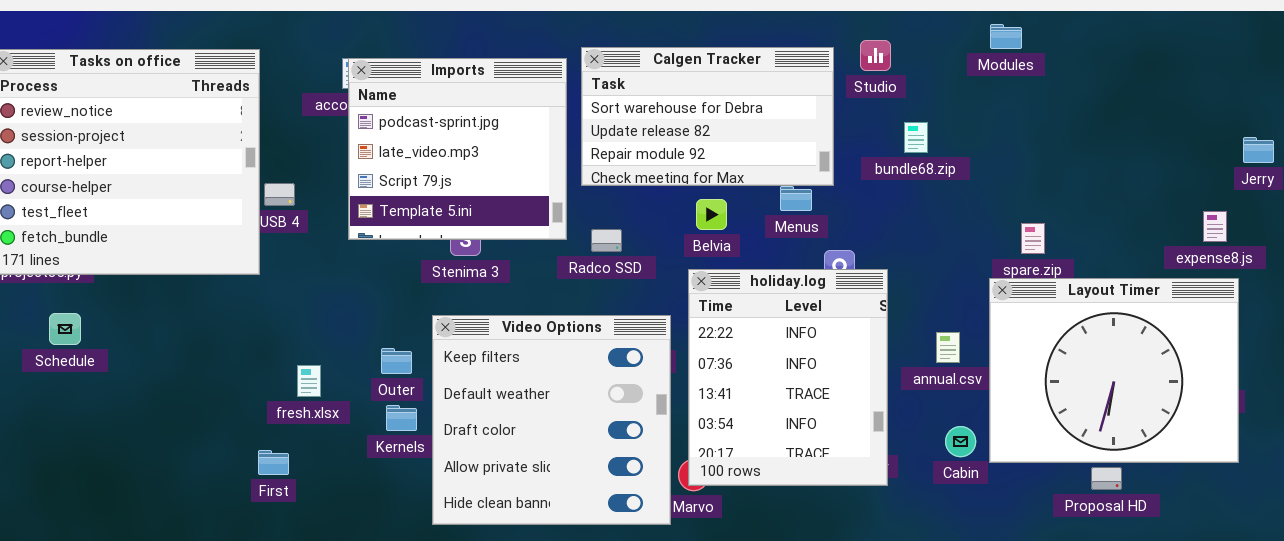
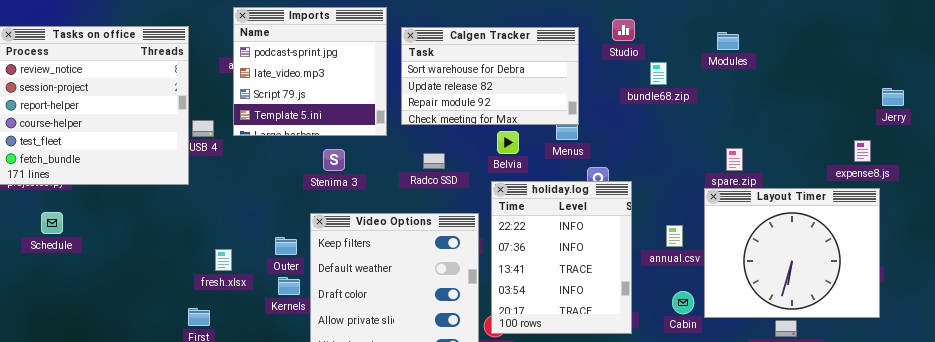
Modules: [990,24,1022,49] -> [717,32,739,50], moved
Calgen Tracker: [581,47,834,186] -> [401,27,579,125], moved
Imports: [348,58,567,240] -> [233,7,387,136], moved
bundle68.zip: [904,122,928,153] -> [650,62,667,85], moved

